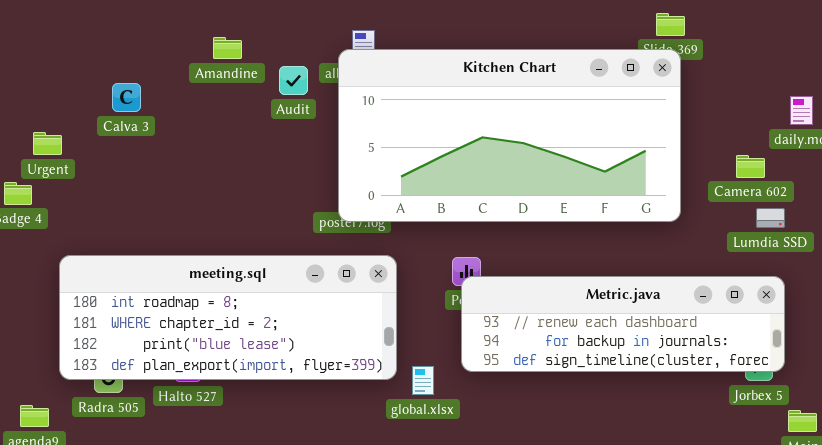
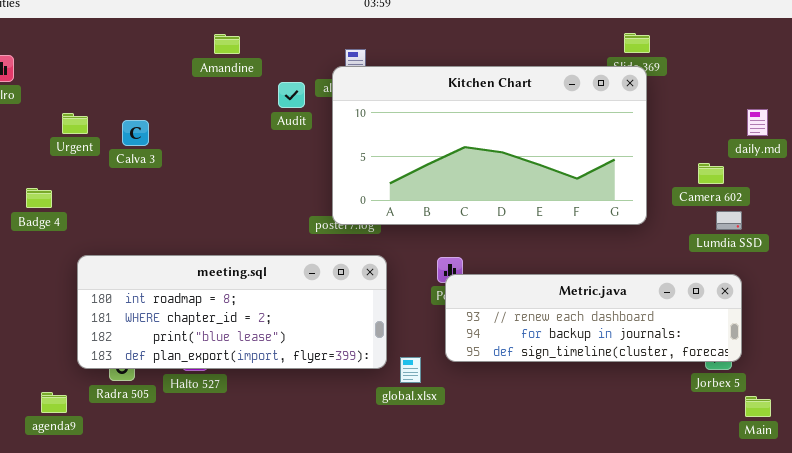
Amandine: [213,37,242,59] -> [214,34,240,54], moved
Calva 3: [112,83,141,112] -> [122,120,149,146], moved
Urgent: [33,132,62,155] -> [62,113,88,134], moved

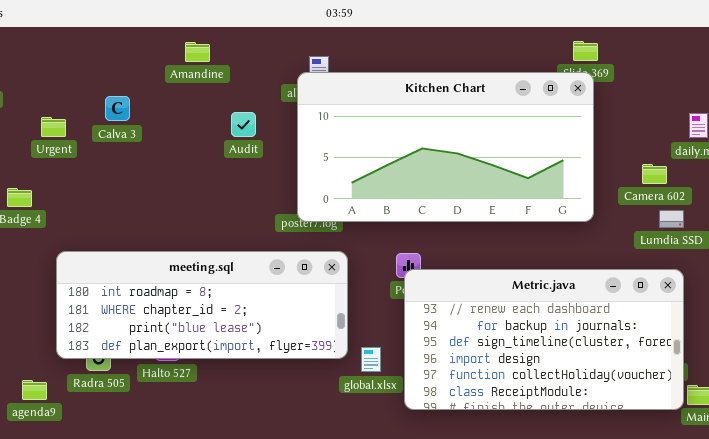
Audit: [278,82,305,108] -> [231,112,256,137], moved
Calva 3: [122,120,149,146] -> [105,96,130,121], moved
Metric.java: [445,274,742,362] -> [404,269,684,410], resized

